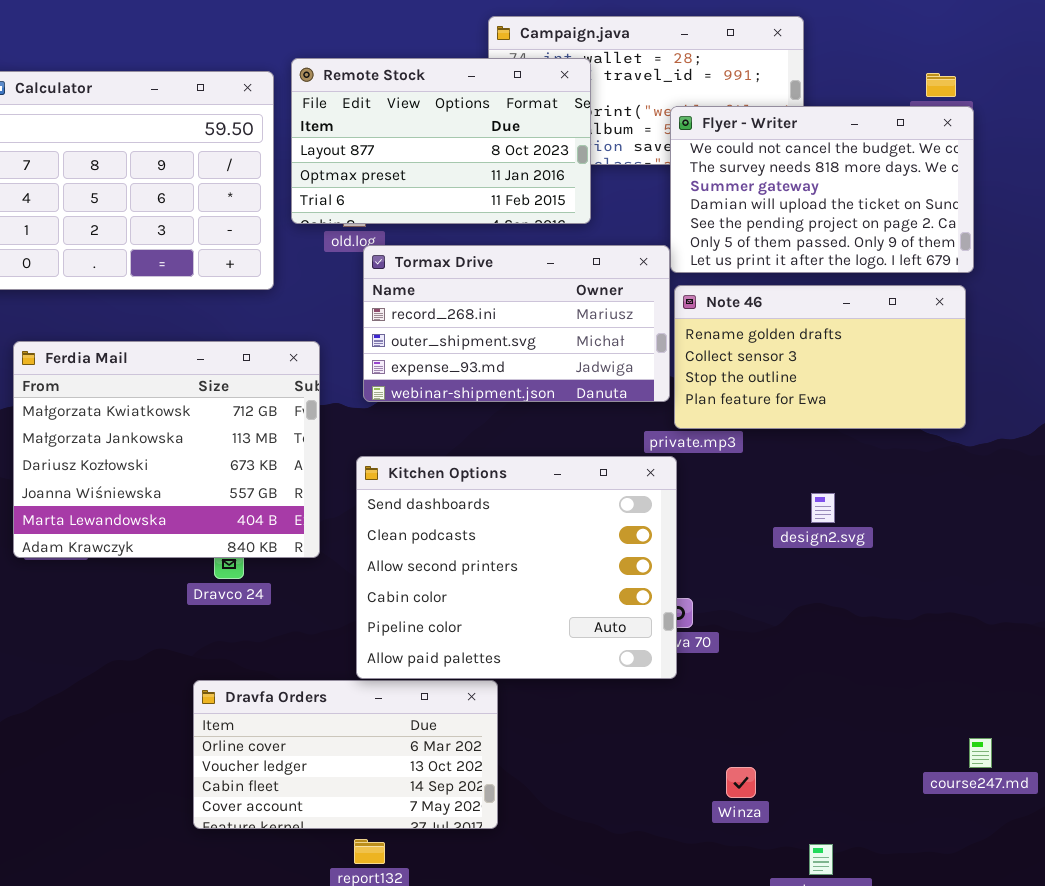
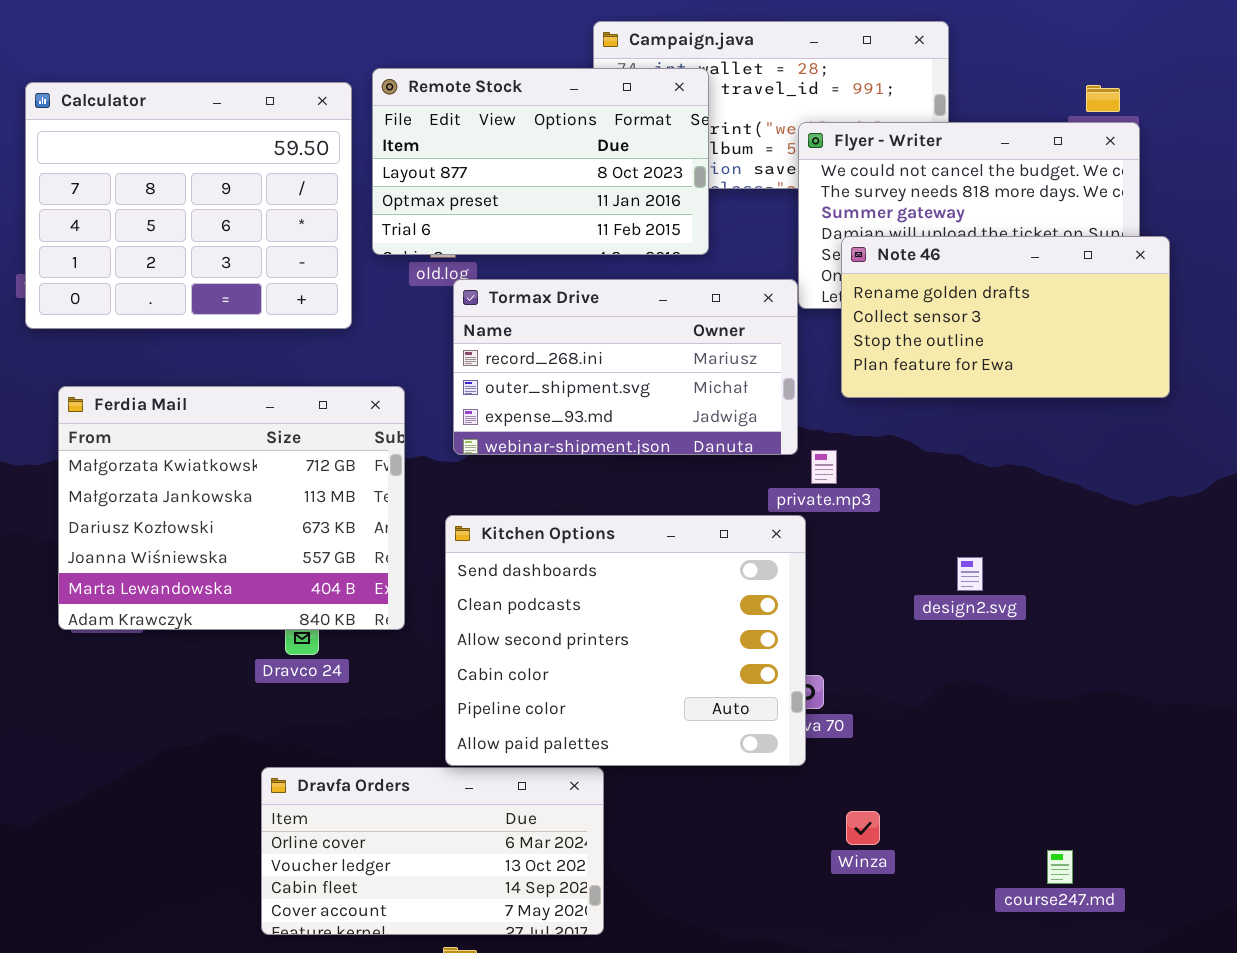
Note 46: [674,285,966,429] -> [841,236,1170,398], moved
course247.md: [969,738,992,768] -> [1047,850,1073,884], moved
Winza: [726,767,756,798] -> [846,811,880,845], moved

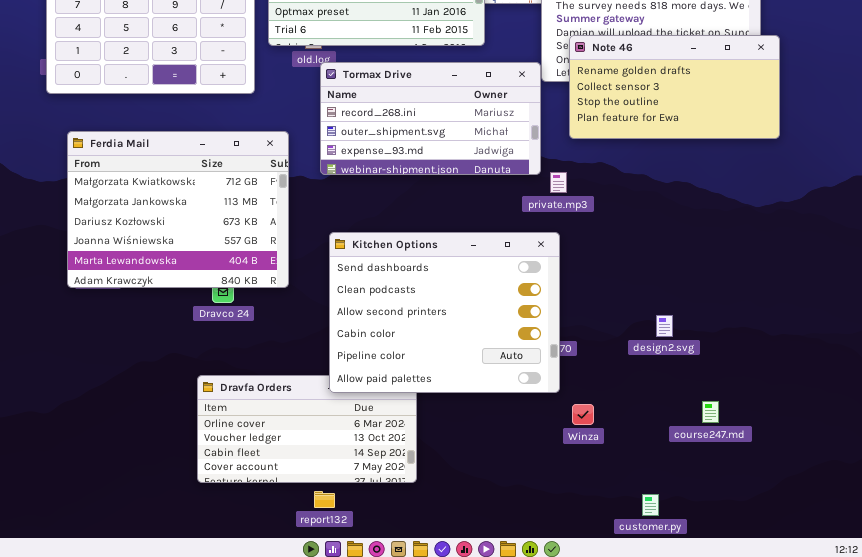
Kitchen Options: [445,515,806,766] -> [329,232,560,393], moved
design2.svg: [957,557,983,591] -> [656,315,673,337], moved
course247.md: [1047,850,1073,884] -> [702,401,719,423], moved

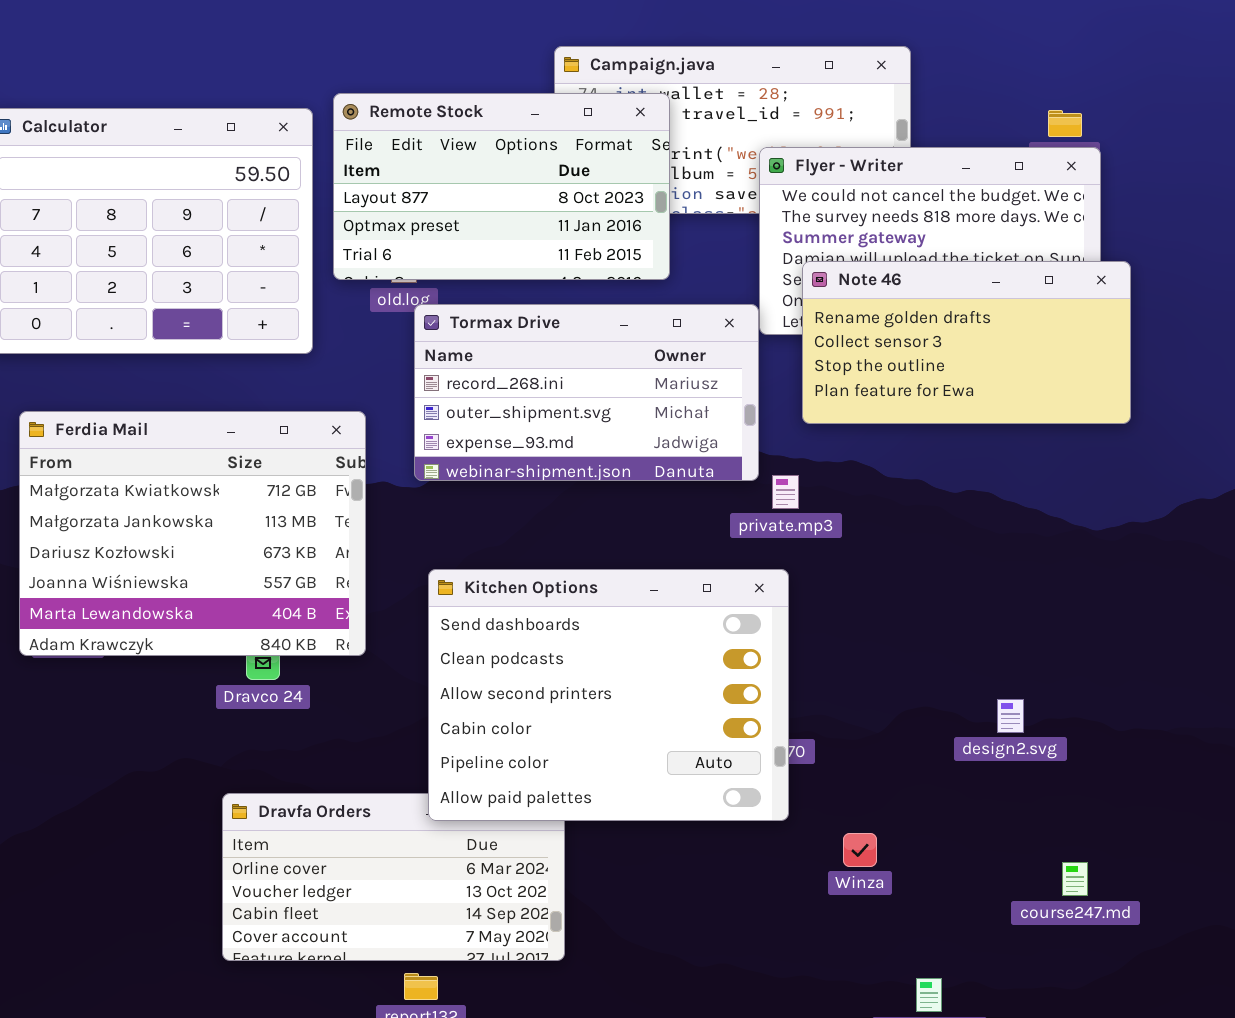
design2.svg: [656,315,673,337] -> [997,699,1024,733], moved
course247.md: [702,401,719,423] -> [1062,862,1088,896], moved
Winza: [572,404,594,425] -> [843,833,877,867], moved

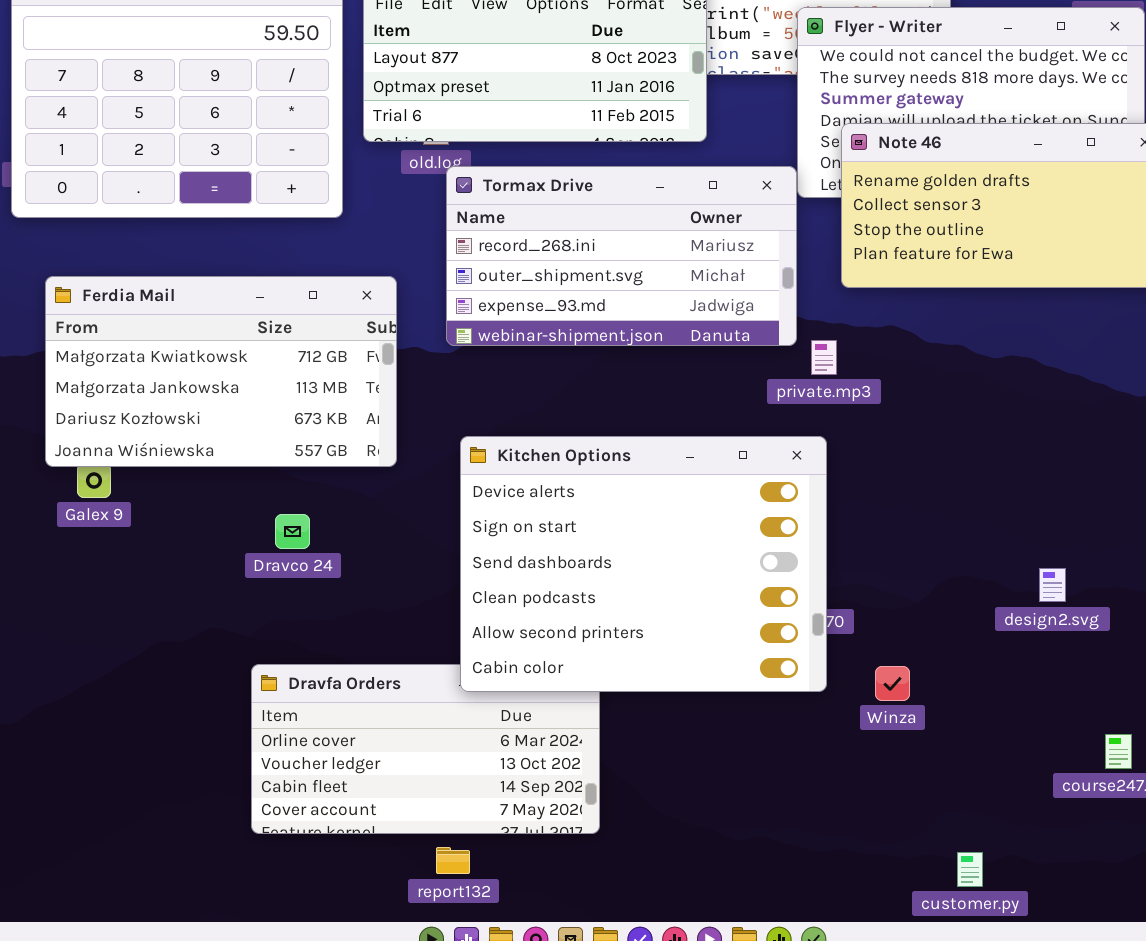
Ferdia Mail: [19,411,366,656] -> [45,276,397,467], resized
Kitchen Options: [428,569,789,821] -> [460,436,827,692], scrolled up 2 rows
Winza: [843,833,877,867] -> [875,666,910,701], moved

